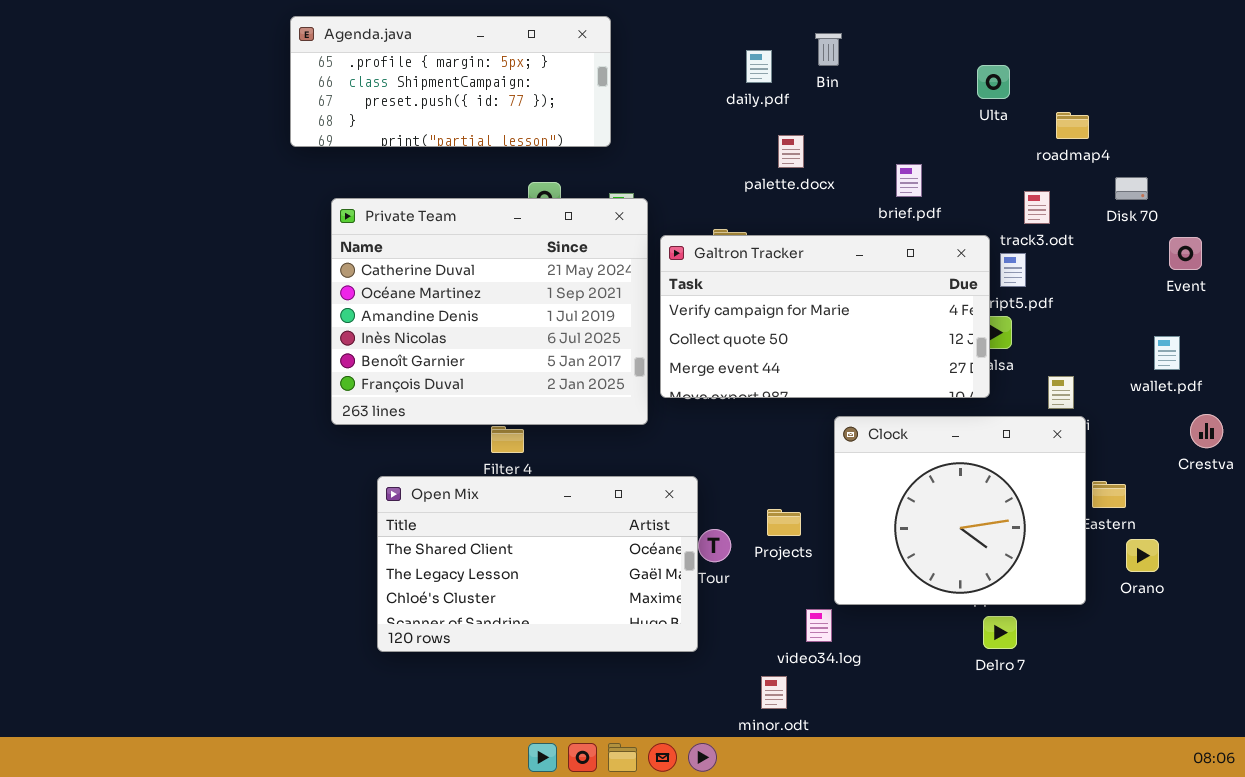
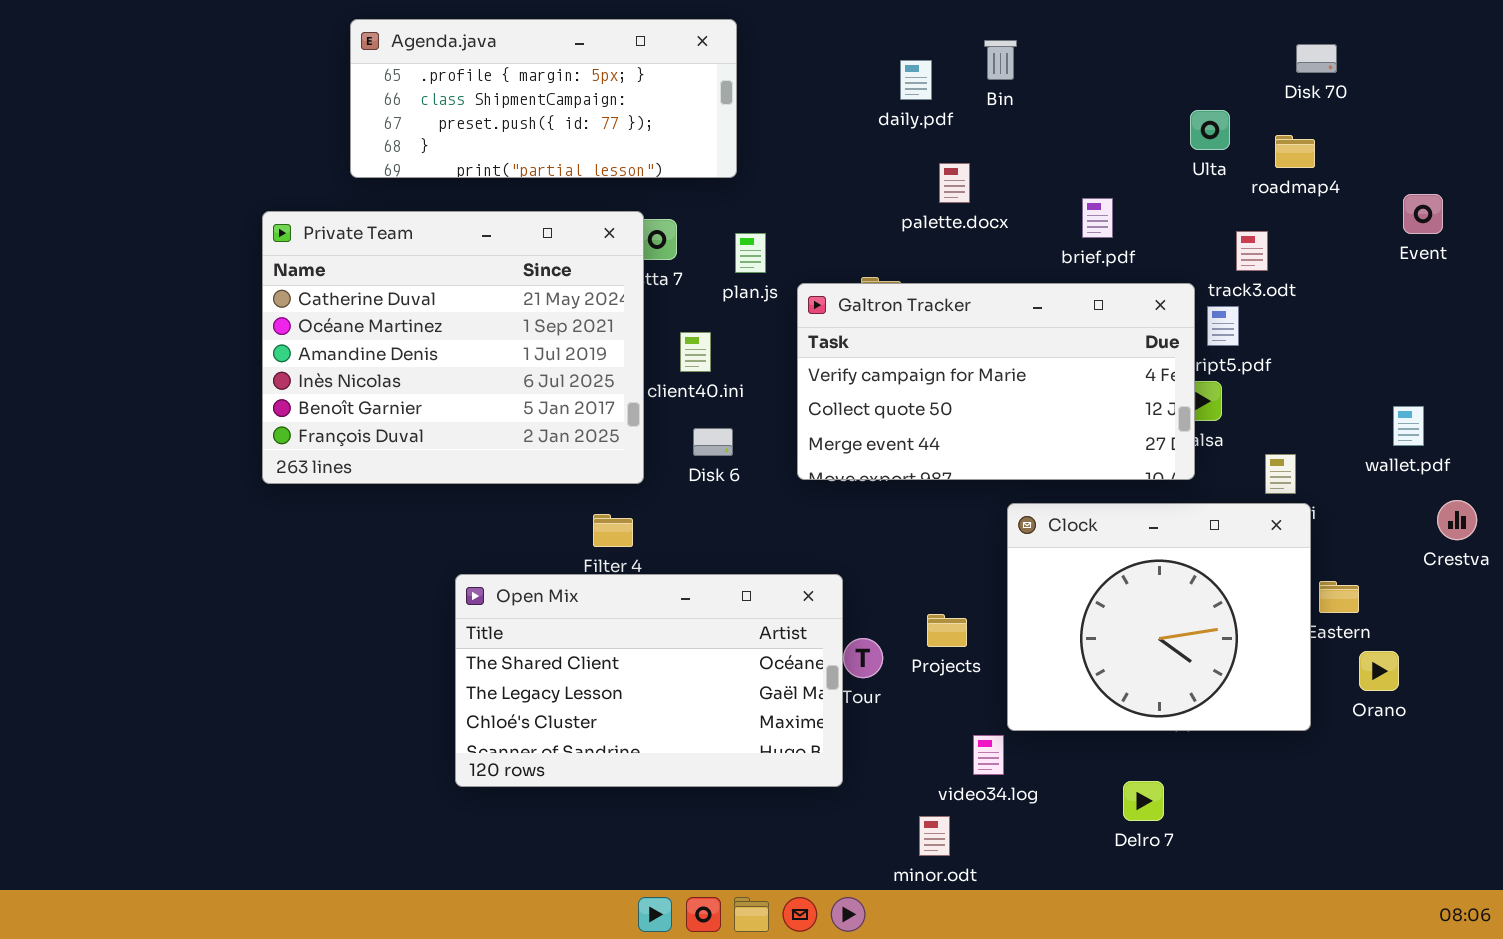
Ulta: [977,65,1010,99] -> [1190,110,1230,150], moved
Disk 70: [1115,177,1148,200] -> [1296,44,1337,73], moved
Private Team: [331,198,648,425] -> [262,211,644,484], moved
Event: [1169,237,1202,270] -> [1403,194,1443,234], moved
Delro 7: [983,616,1017,649] -> [1123,781,1164,821], moved

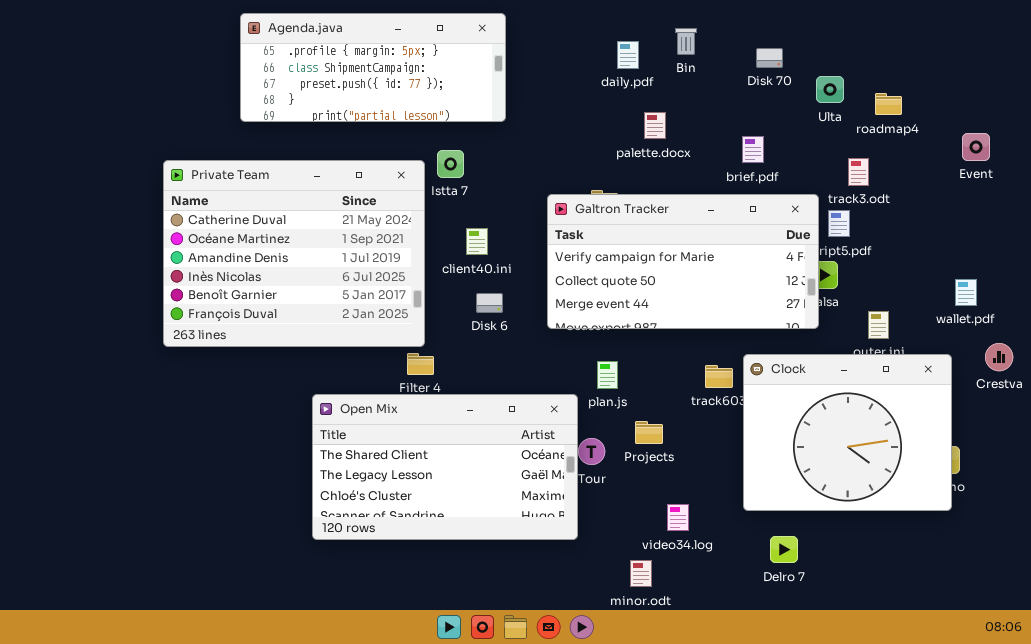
Disk 70: [1296,44,1337,73] -> [756,48,783,68], moved
Private Team: [262,211,644,484] -> [163,160,425,347], moved
plan.js: [735,233,766,273] -> [597,361,618,389], moved
Clock: [1007,503,1311,731] -> [743,354,952,511], moved

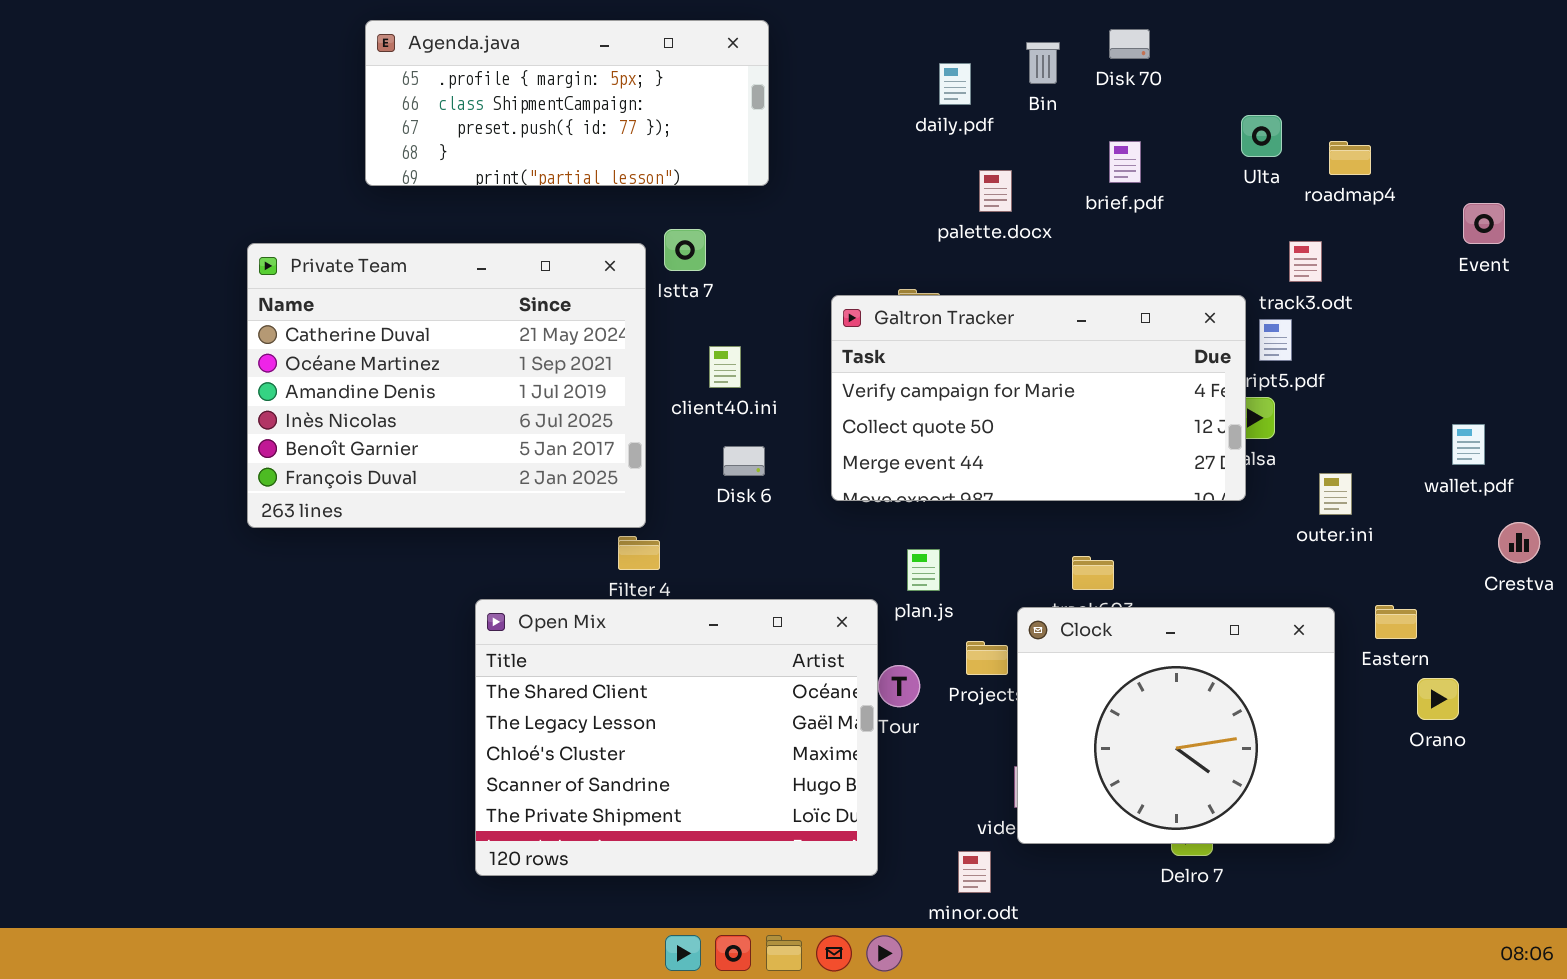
Disk 70: [756,48,783,68] -> [1109,29,1150,59], moved
brief.pdf: [742,136,764,163] -> [1109,141,1141,183], moved
Clock: [743,354,952,511] -> [1017,607,1335,844], moved
Open Mix: [312,394,578,540] -> [475,599,878,876], resized

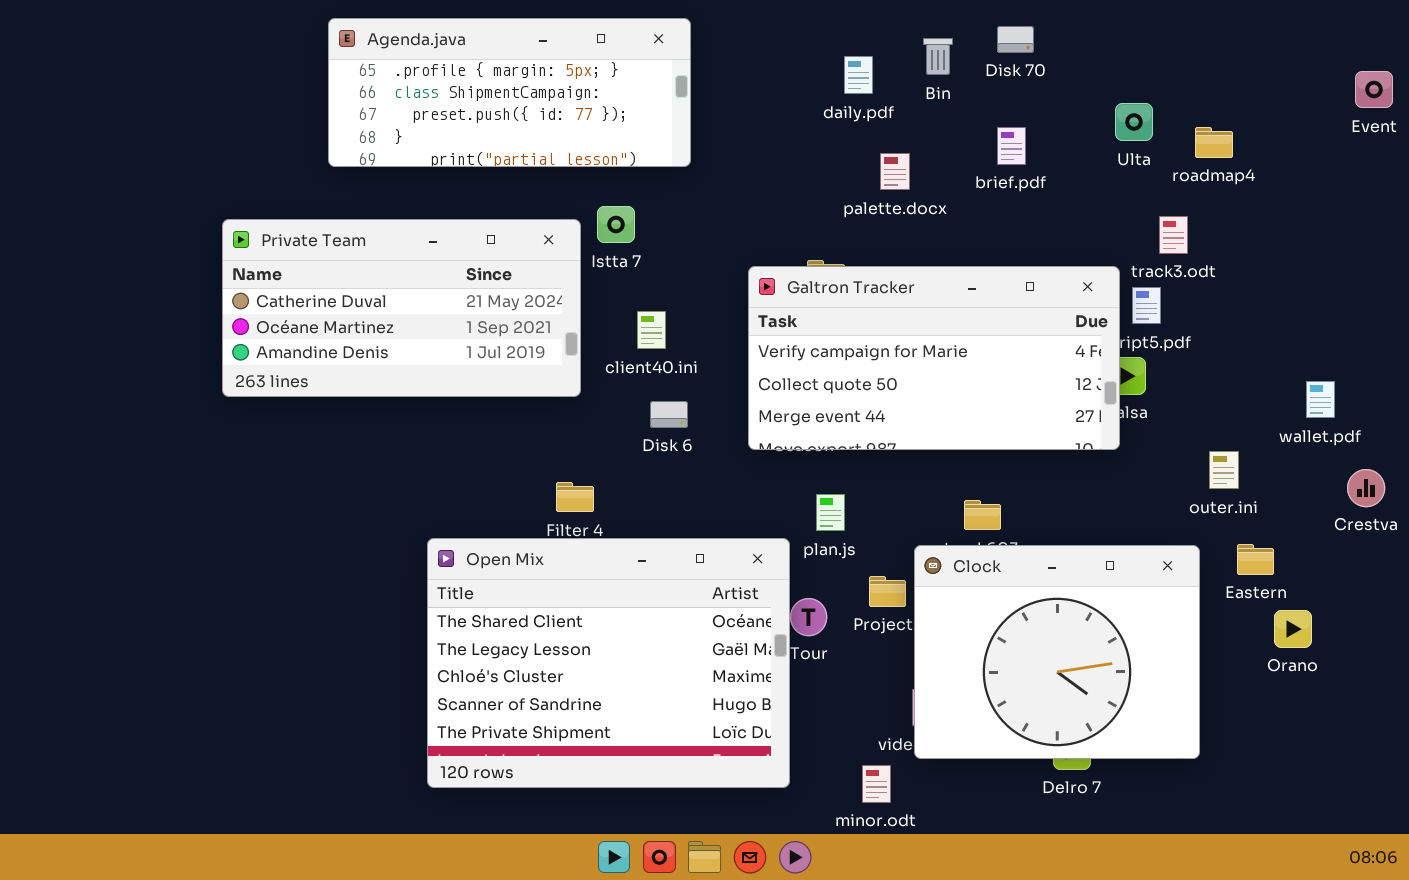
Event: [1463,203,1505,244] -> [1355,71,1393,108], moved
Private Team: [247,243,646,528] -> [222,219,581,397], resized
outer.ini: [1319,473,1352,515] -> [1209,451,1239,489], moved

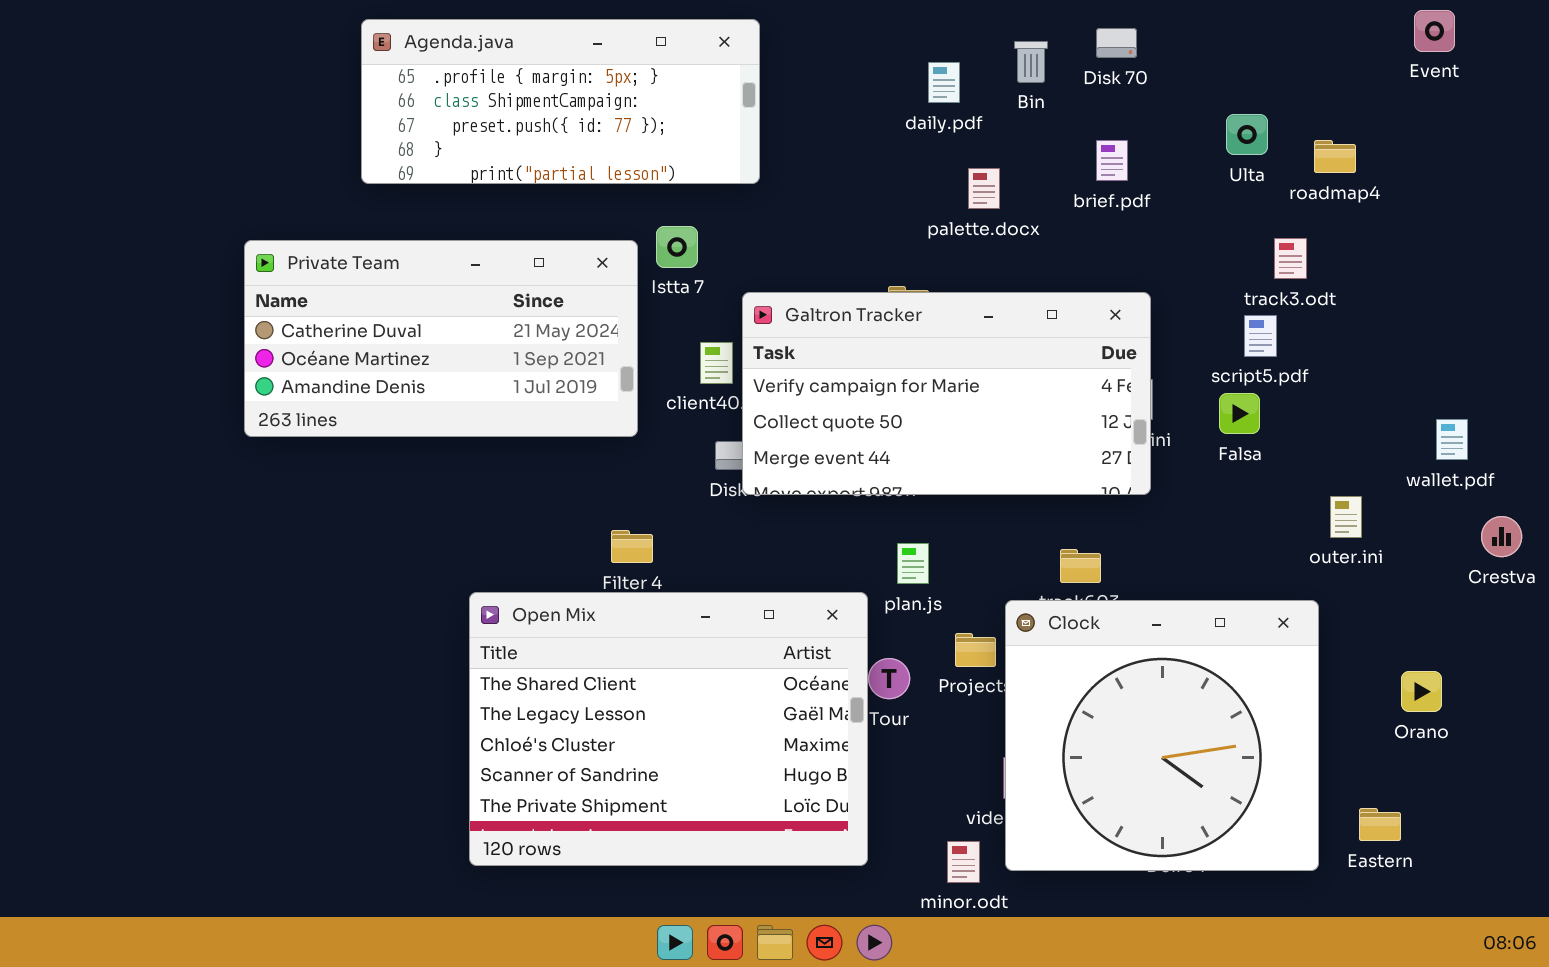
Event: [1355,71,1393,108] -> [1414,10,1455,52], moved
Galtron Tracker: [748,266,1120,450] -> [742,292,1151,495], moved
Eastern: [1237,544,1274,575] -> [1359,808,1401,841], moved
Clock: [914,545,1200,759] -> [1005,600,1319,871], resized

